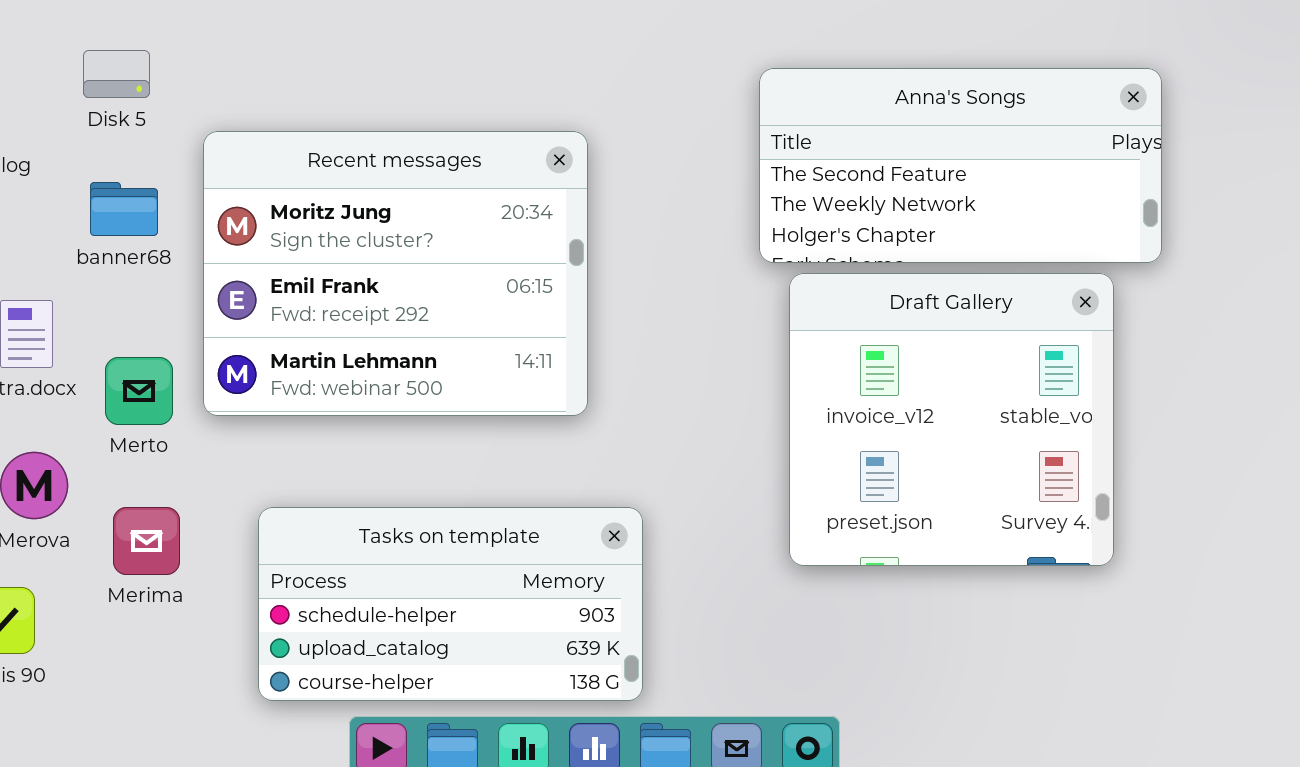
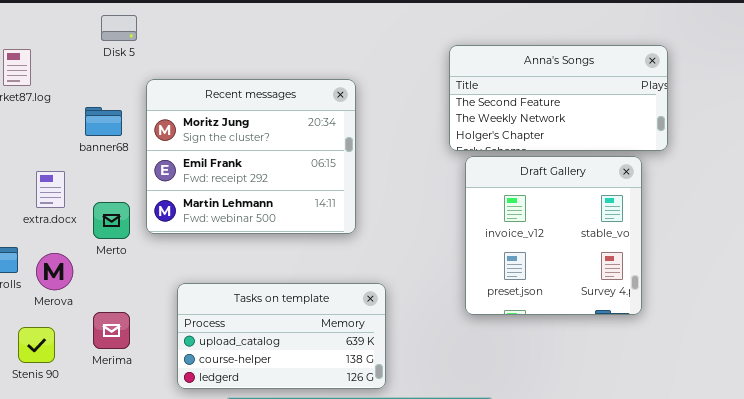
Disk 5: [83,50,150,98] -> [101,15,137,41], moved
Merima: [113,507,180,575] -> [93,312,130,349], moved
Tasks on template: [258,507,643,701] -> [177,283,386,389], scrolled down 1 row

